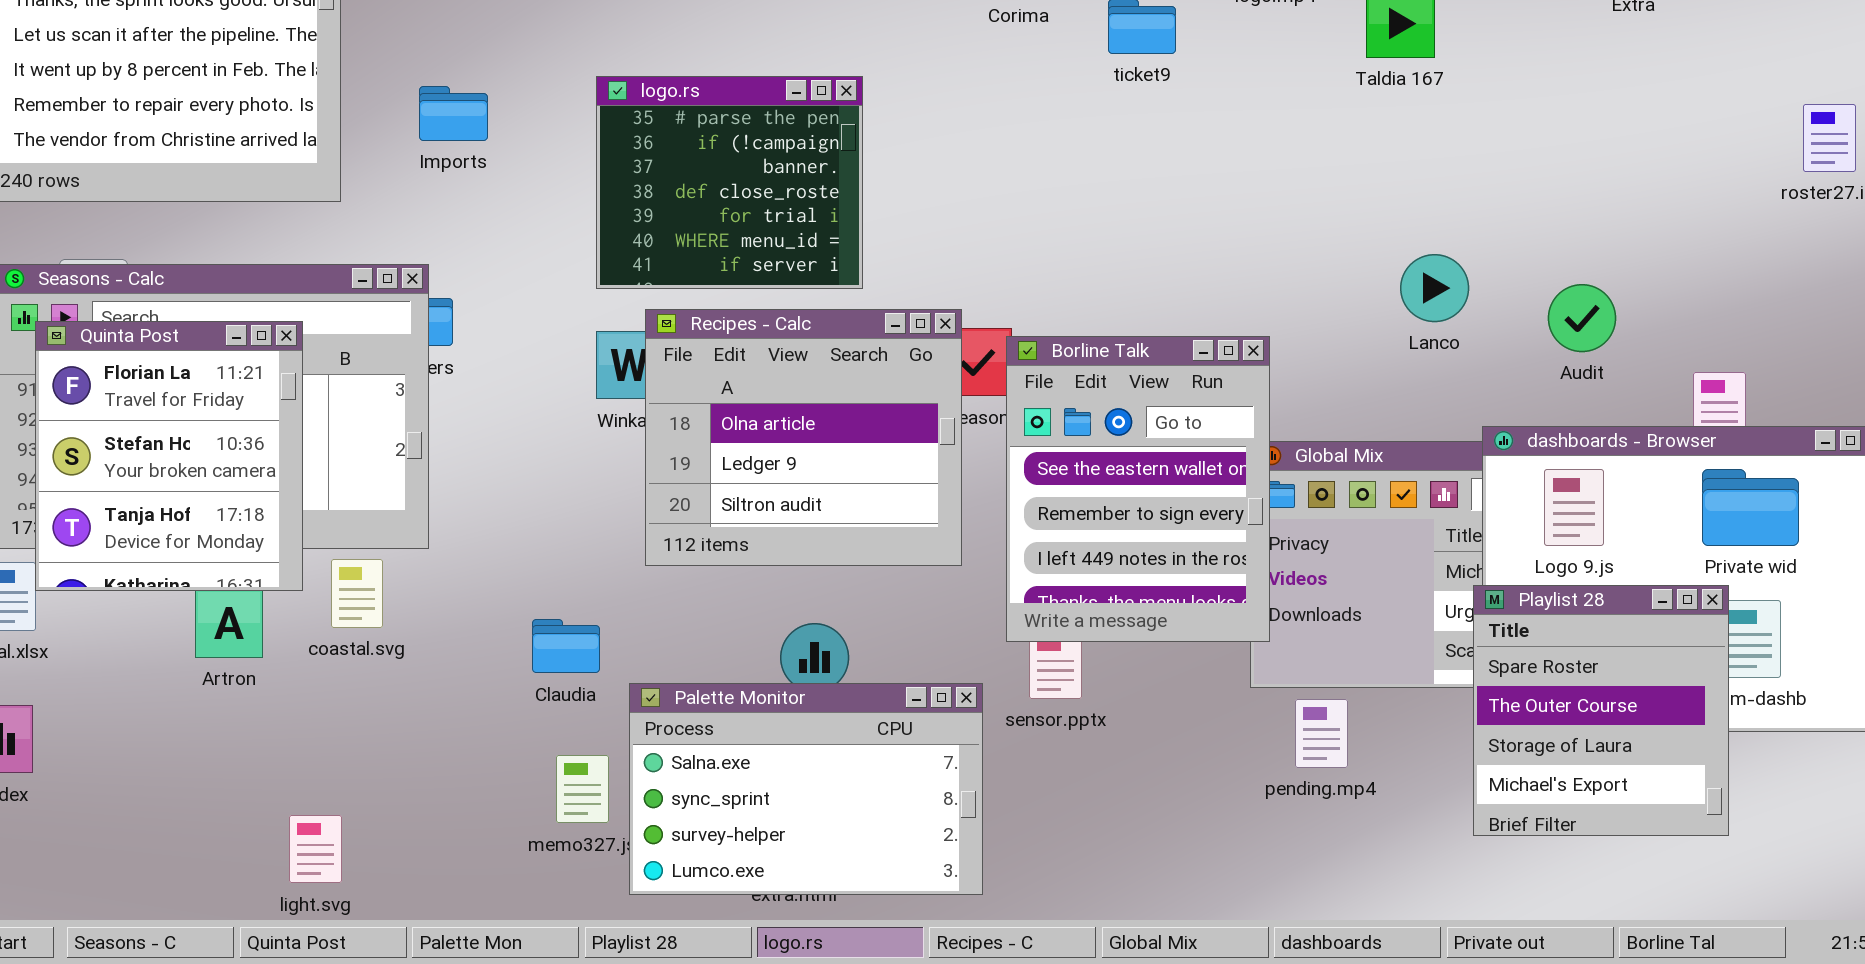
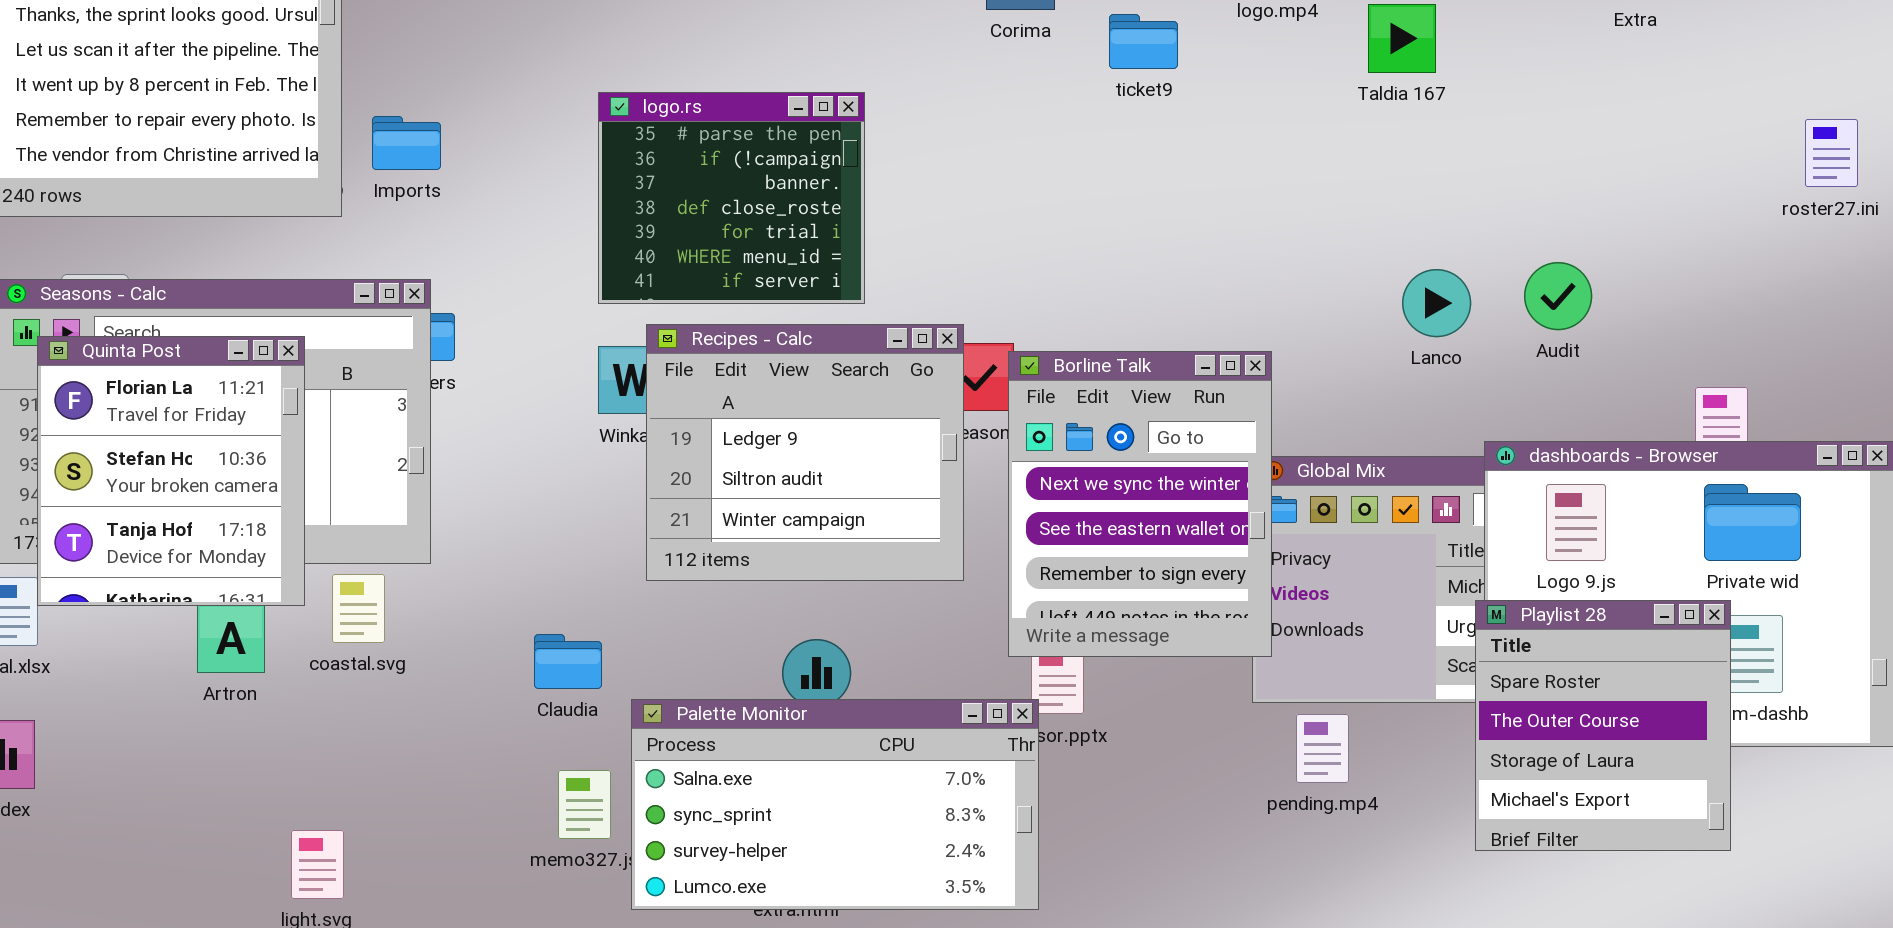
Imports: [419,86,488,141] -> [372,116,441,170], moved
Audit: [1548,284,1616,352] -> [1524,262,1592,330], moved
Recipes - Calc: [645,309,962,566] -> [646,324,964,581], scrolled down 1 row
Borline Talk: [1006,336,1270,642] -> [1008,351,1272,657], scrolled up 1 row
Palette Monitor: [629,683,983,895] -> [631,699,1039,910], resized

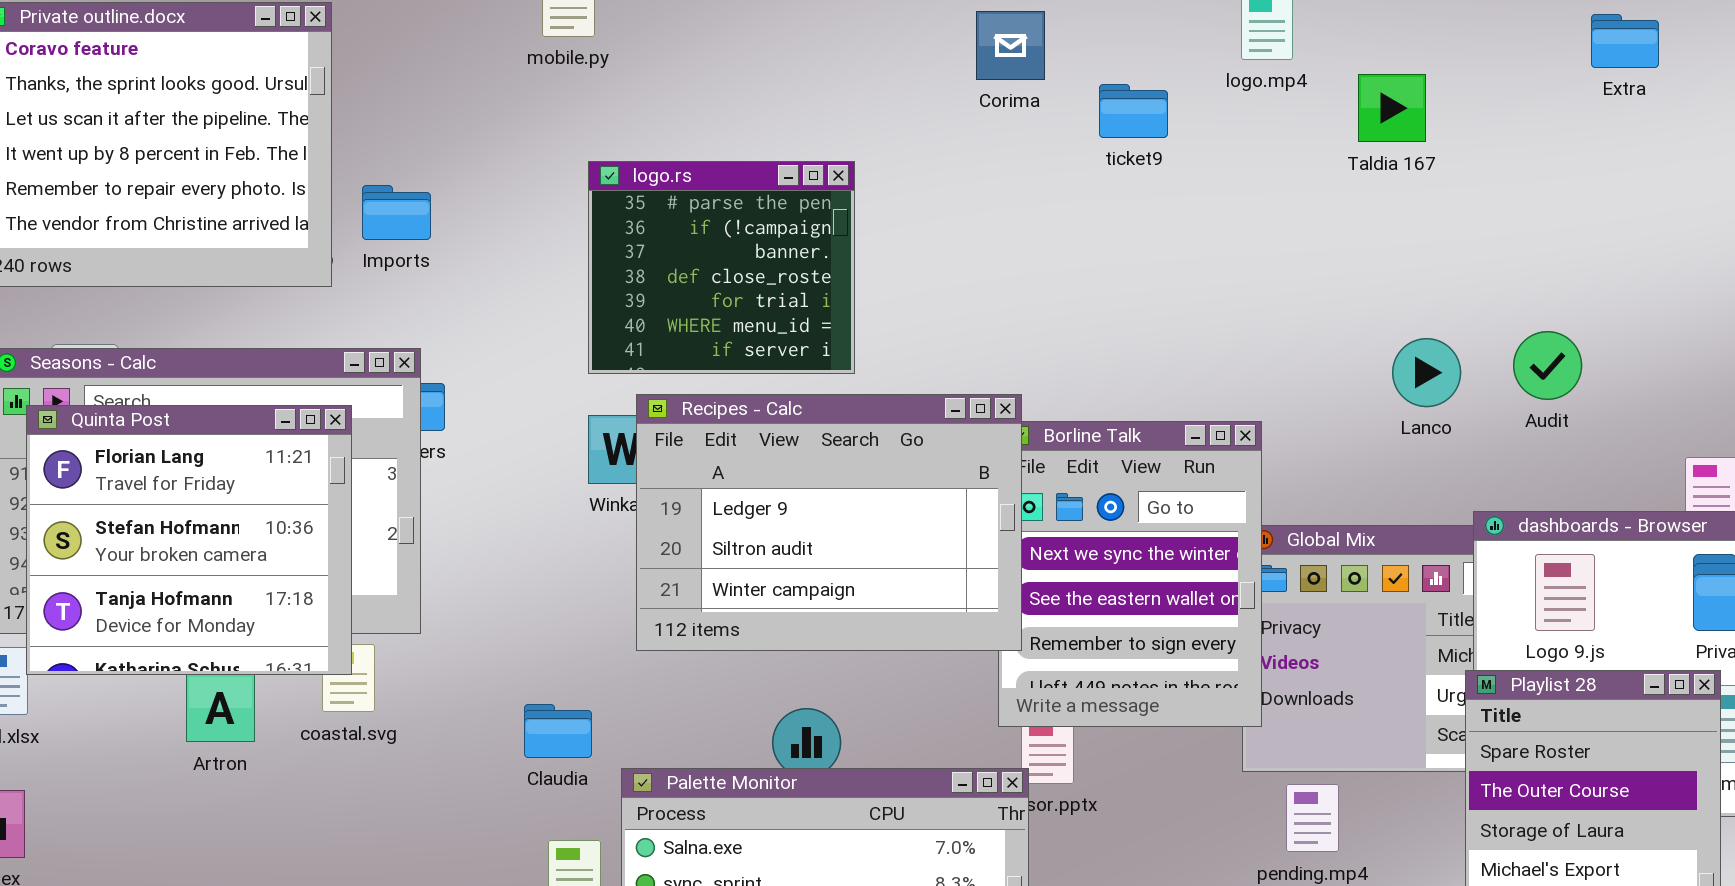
Recipes - Calc: [646,324,964,581] -> [636,394,1022,651], resized
Quinta Post: [37,336,305,606] -> [26,405,352,675], resized

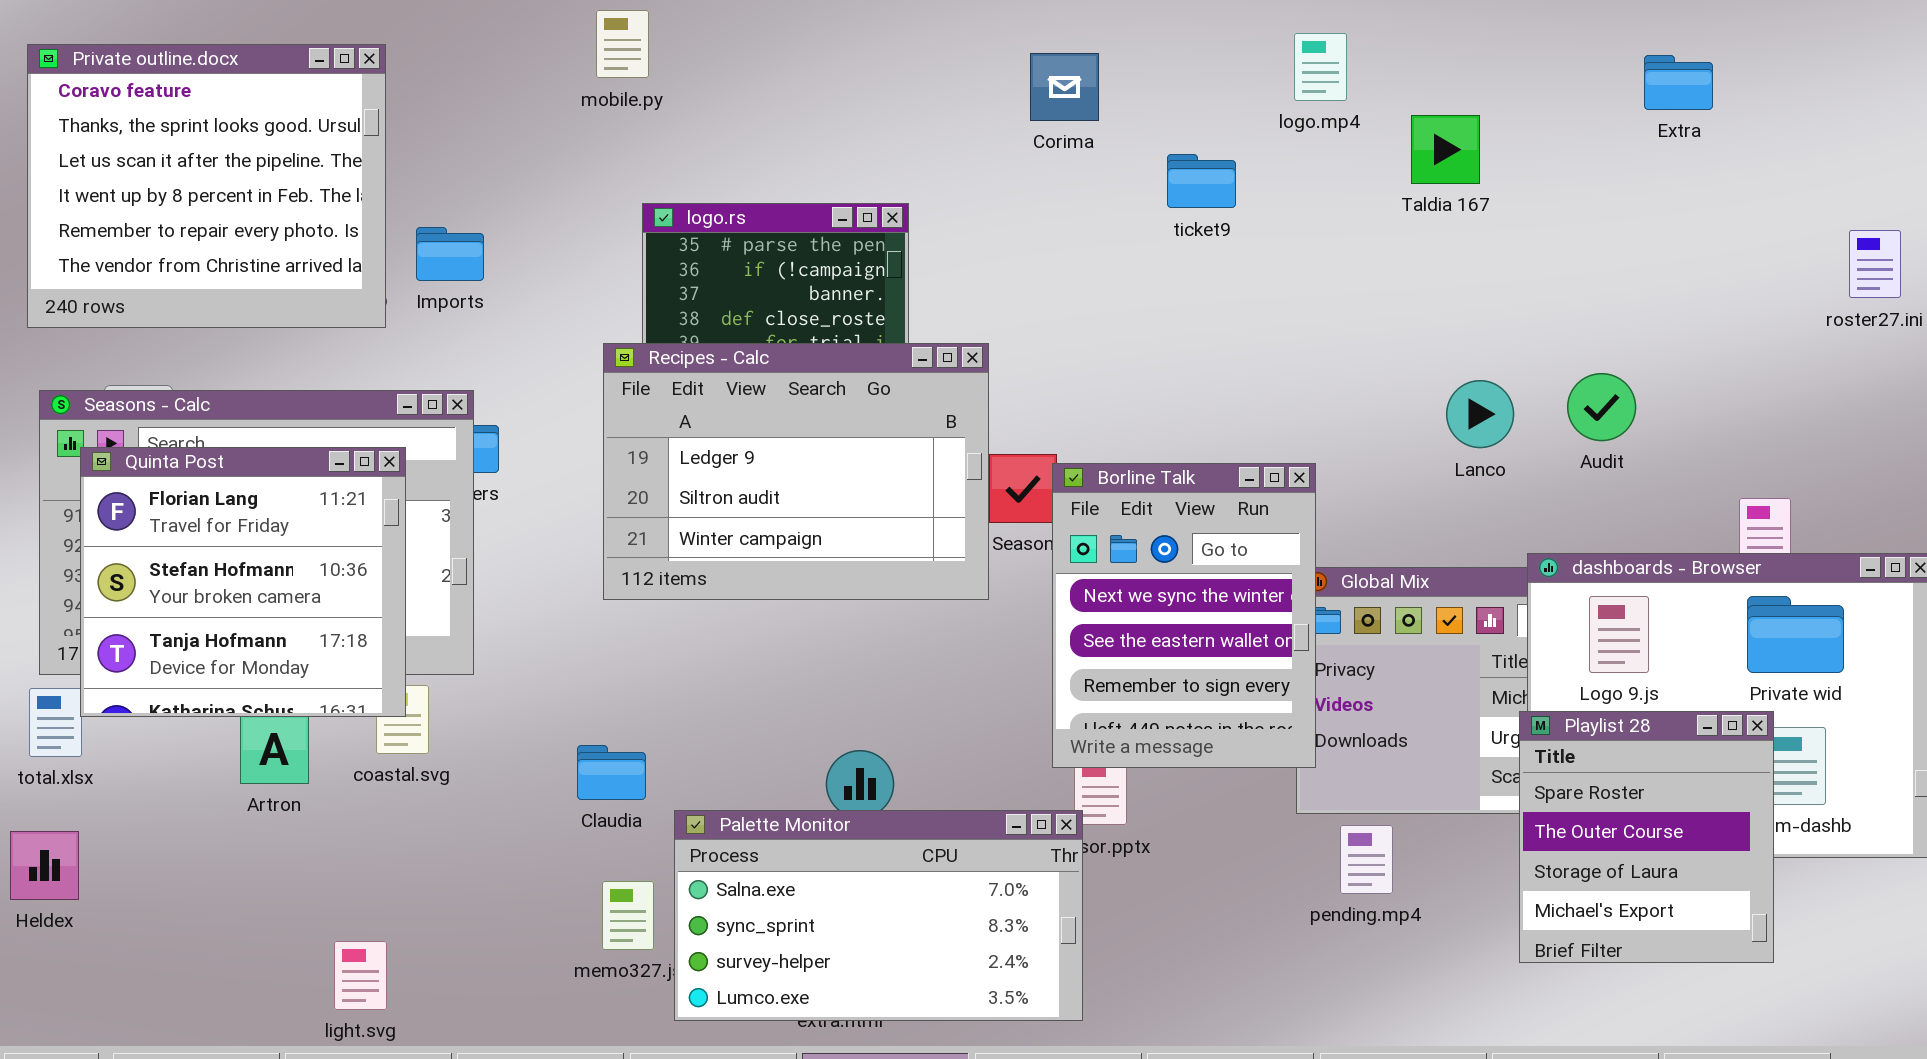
ticket9: [1099,84,1168,138] -> [1167,154,1236,208], moved
Recipes - Calc: [636,394,1022,651] -> [603,343,989,600], moved

